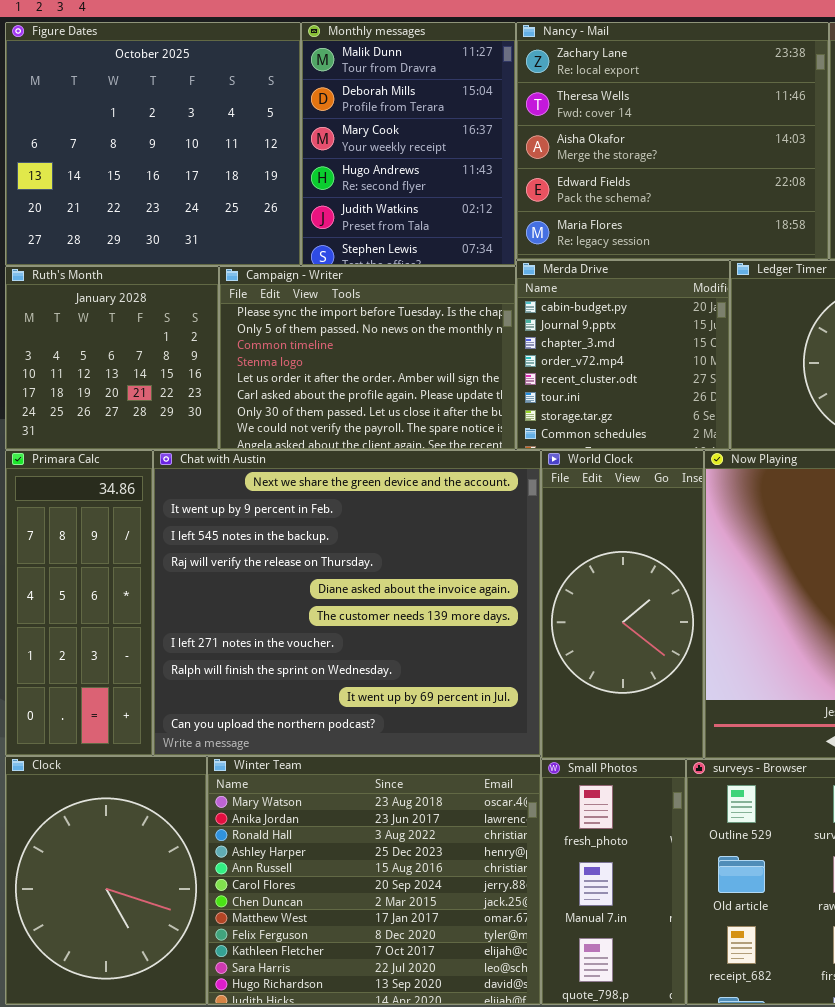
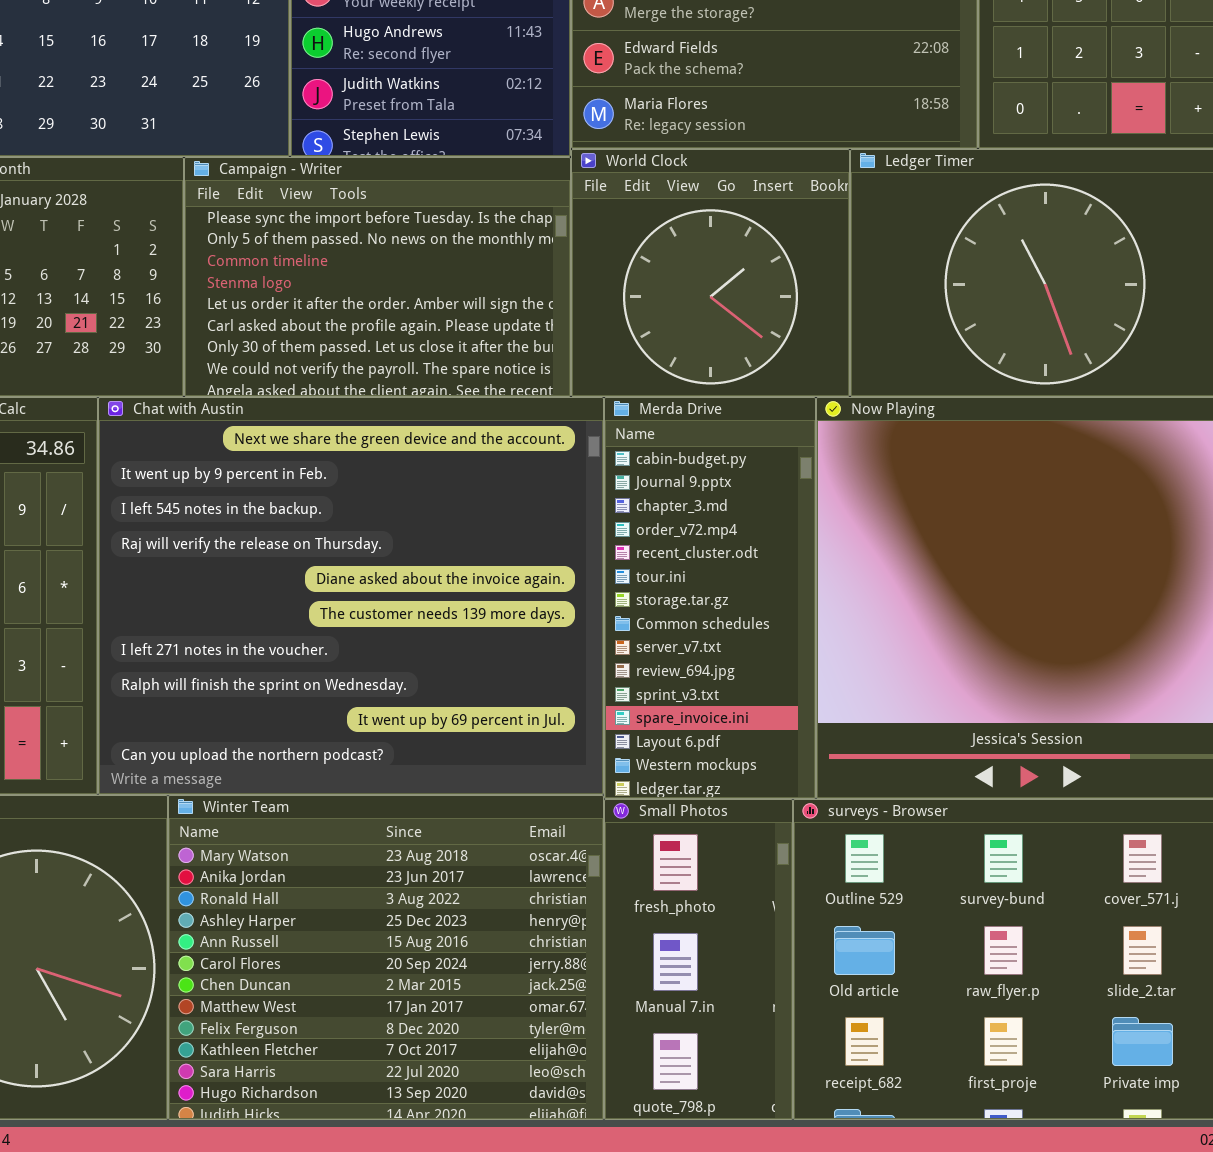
Merda Drive: [516,260,730,450] -> [604,397,816,799], moved, resized
World Clock: [541,450,704,759] -> [571,149,850,397], moved, resized

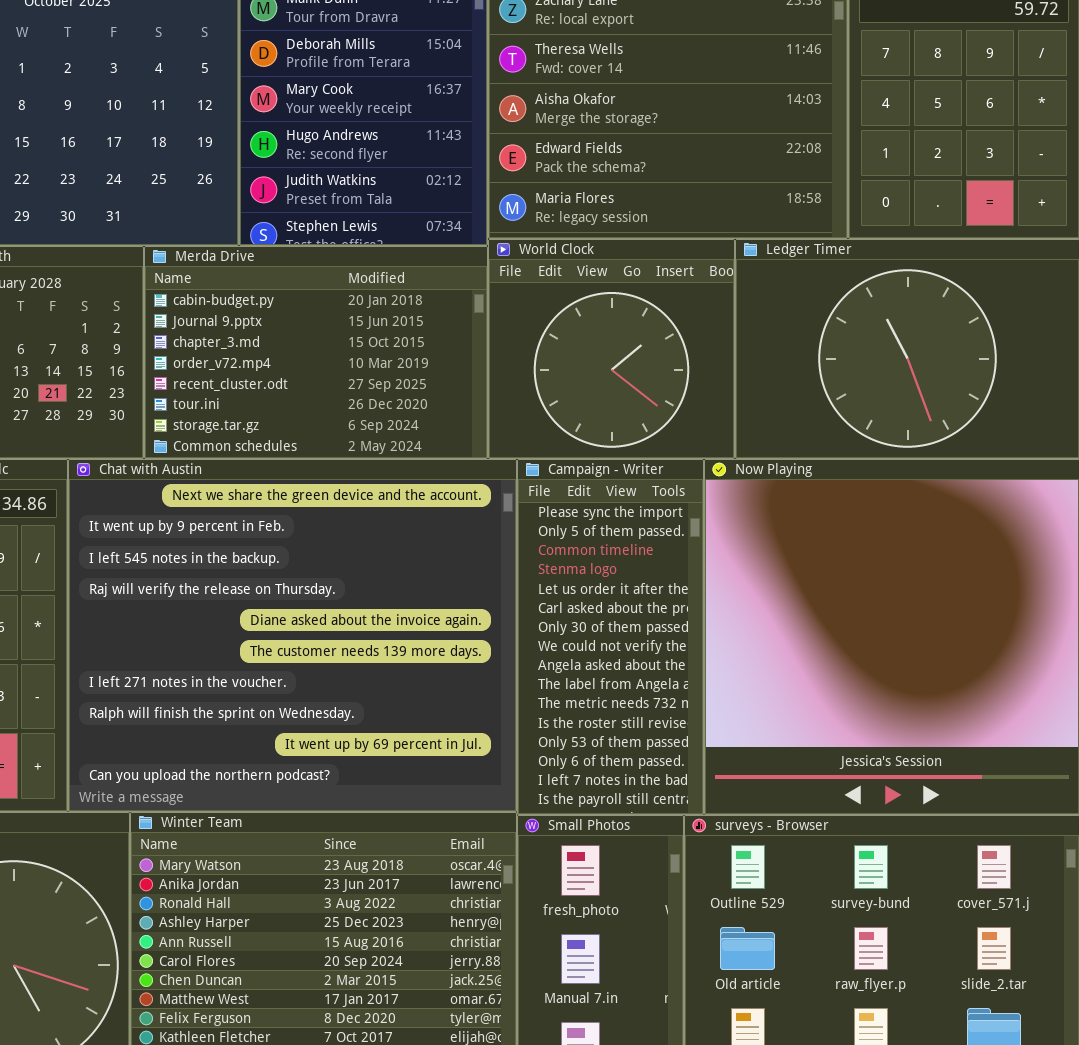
Campaign - Writer: [184,157,571,397] -> [517,459,704,815], moved, resized
Merda Drive: [604,397,816,799] -> [144,246,488,459], moved, resized

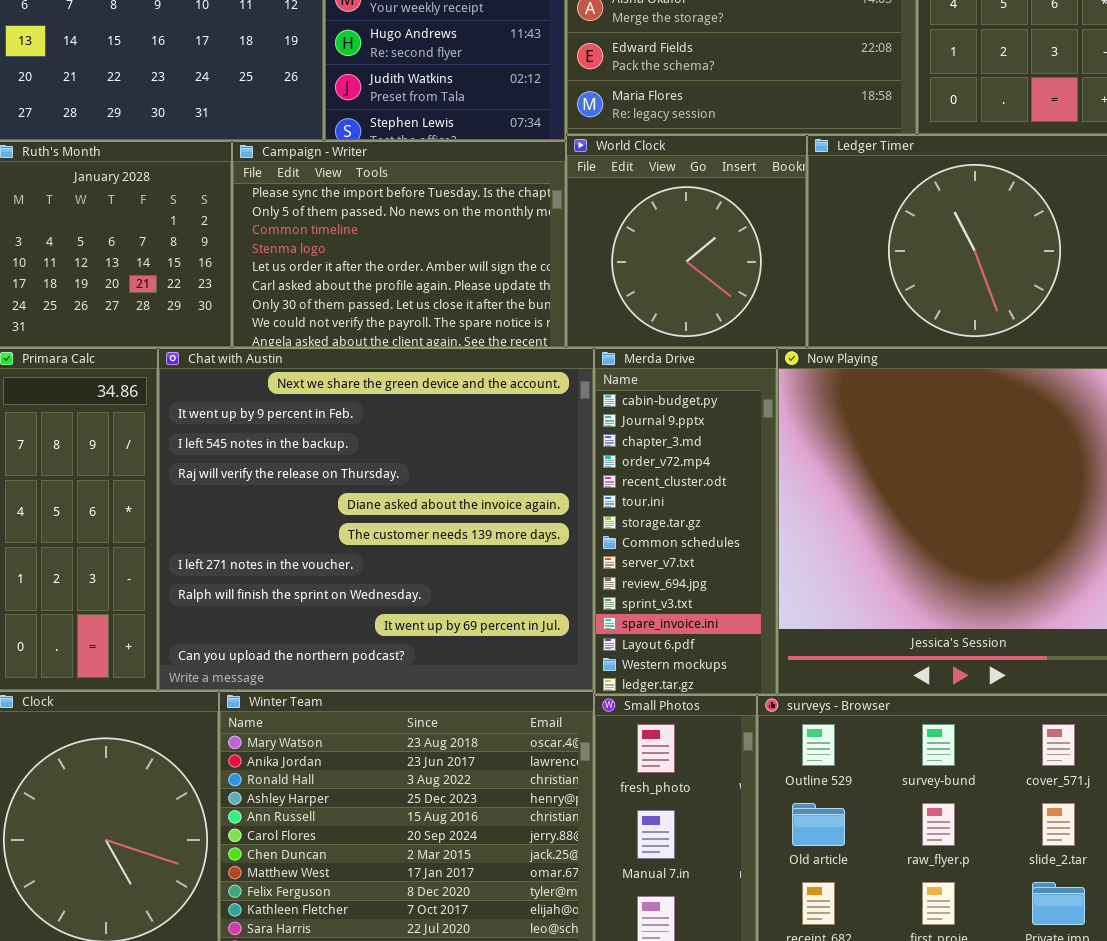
Merda Drive: [144,246,488,459] -> [594,348,777,695], moved, resized
Campaign - Writer: [517,459,704,815] -> [232,141,566,348], moved, resized

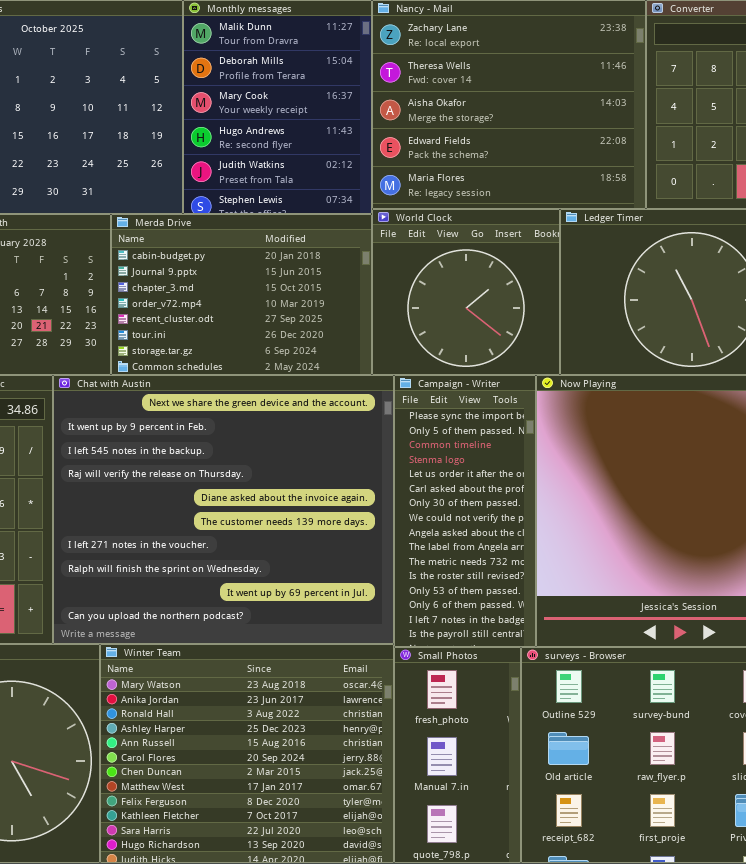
Campaign - Writer: [232,141,566,348] -> [394,375,536,647], moved, resized
Merda Drive: [594,348,777,695] -> [111,214,372,375], moved, resized

